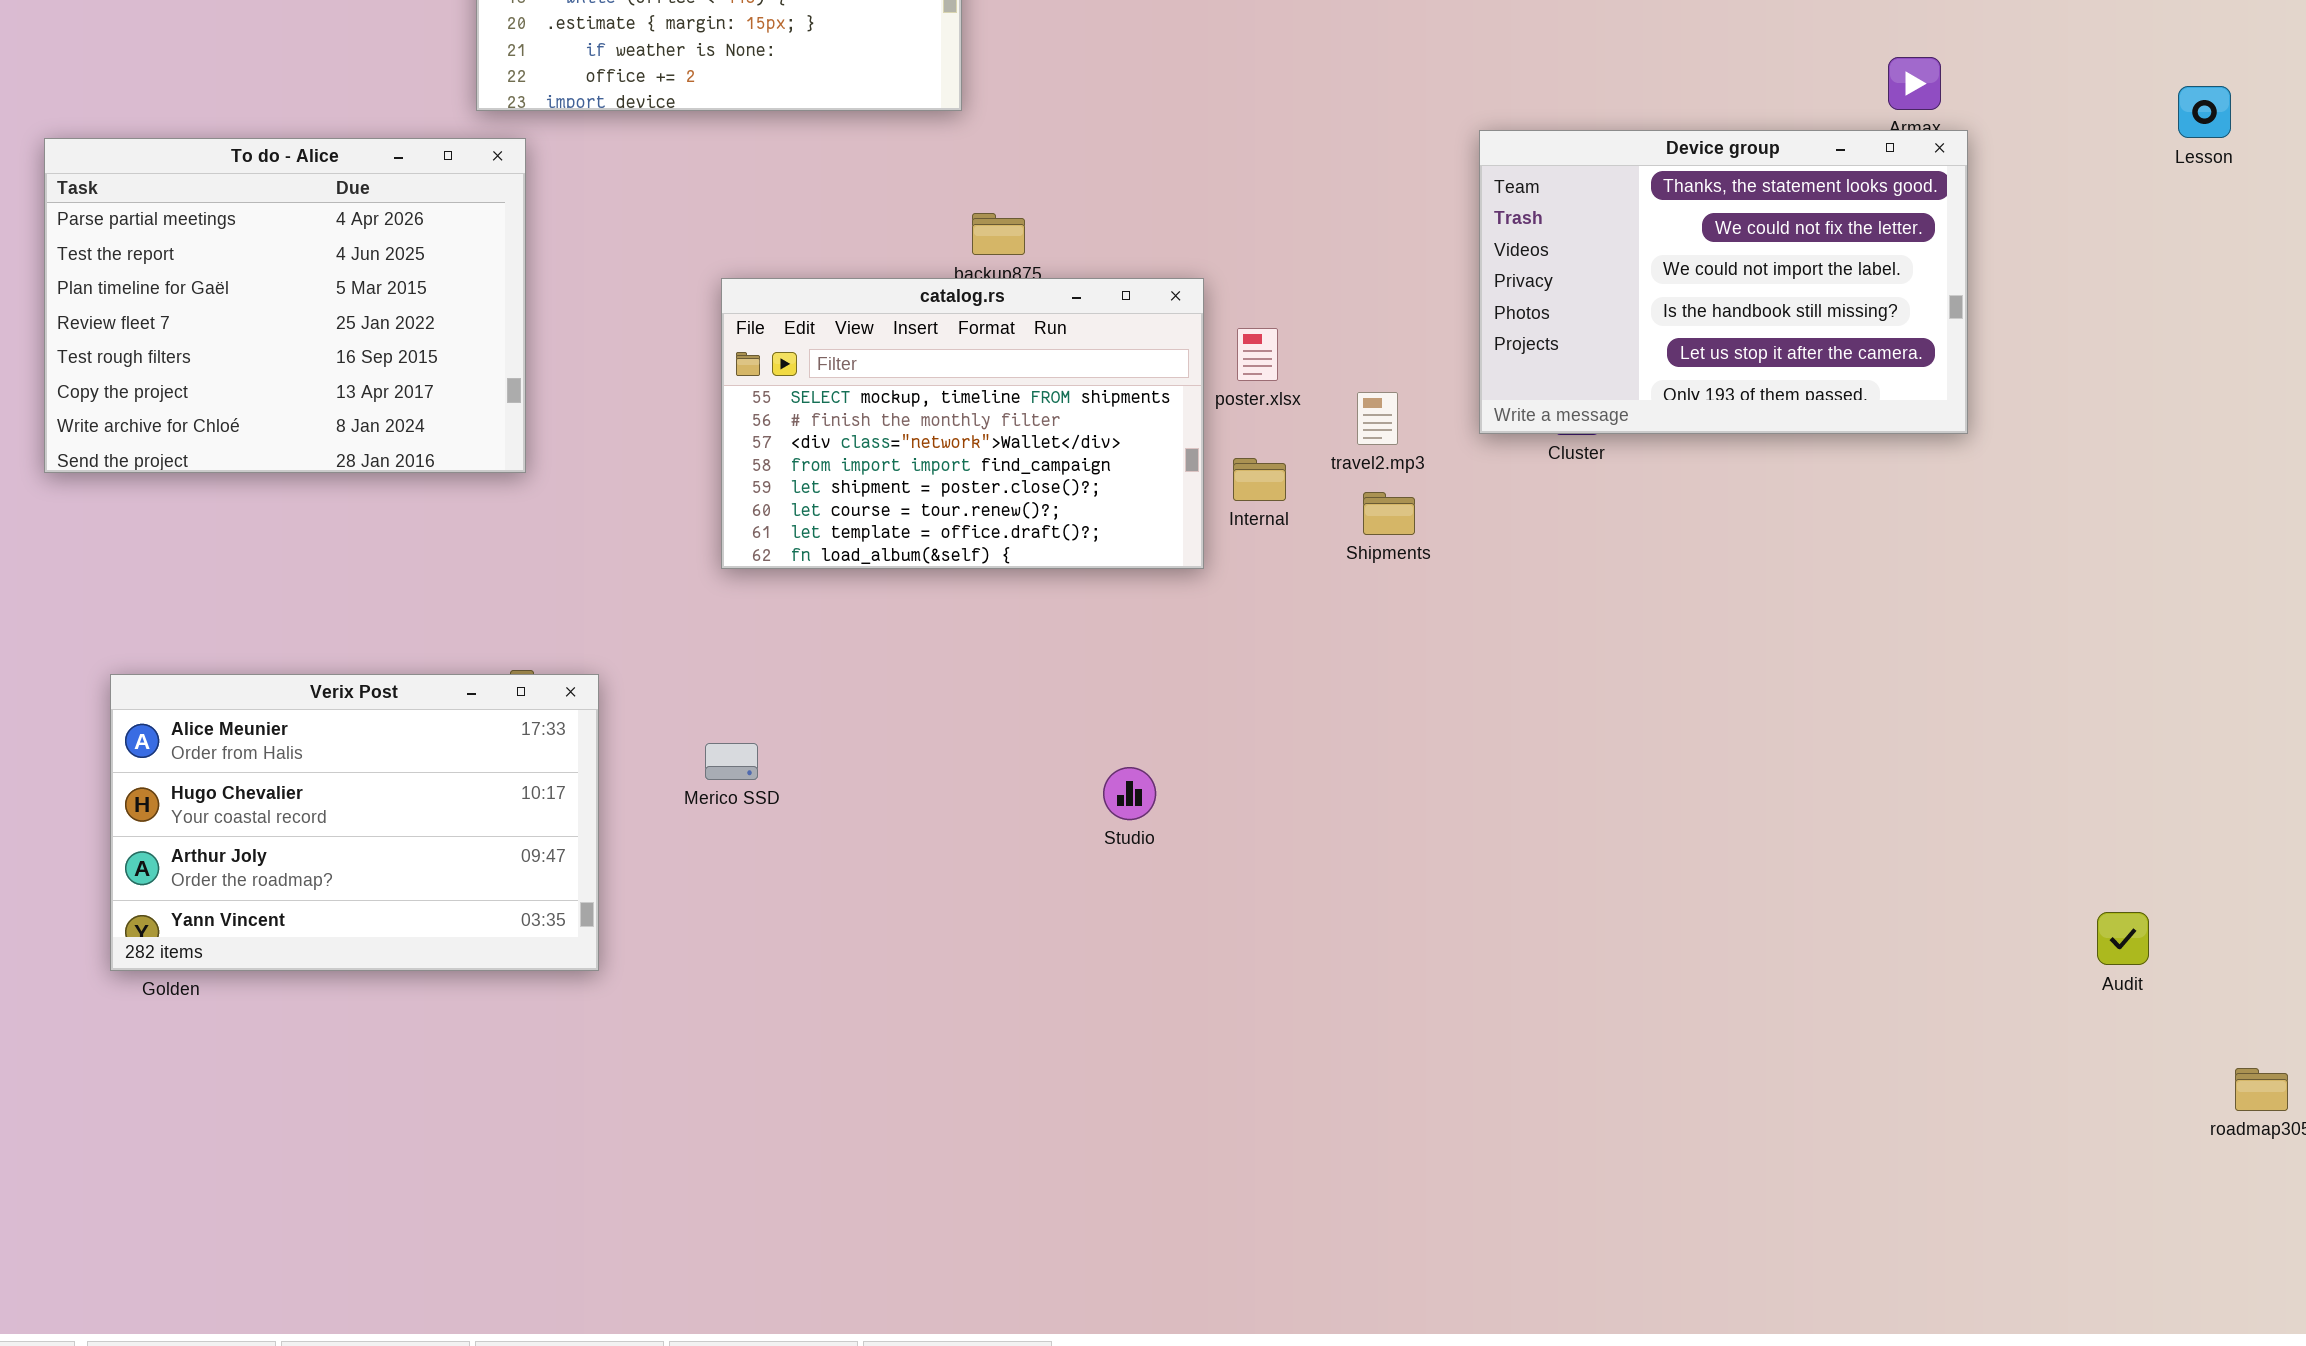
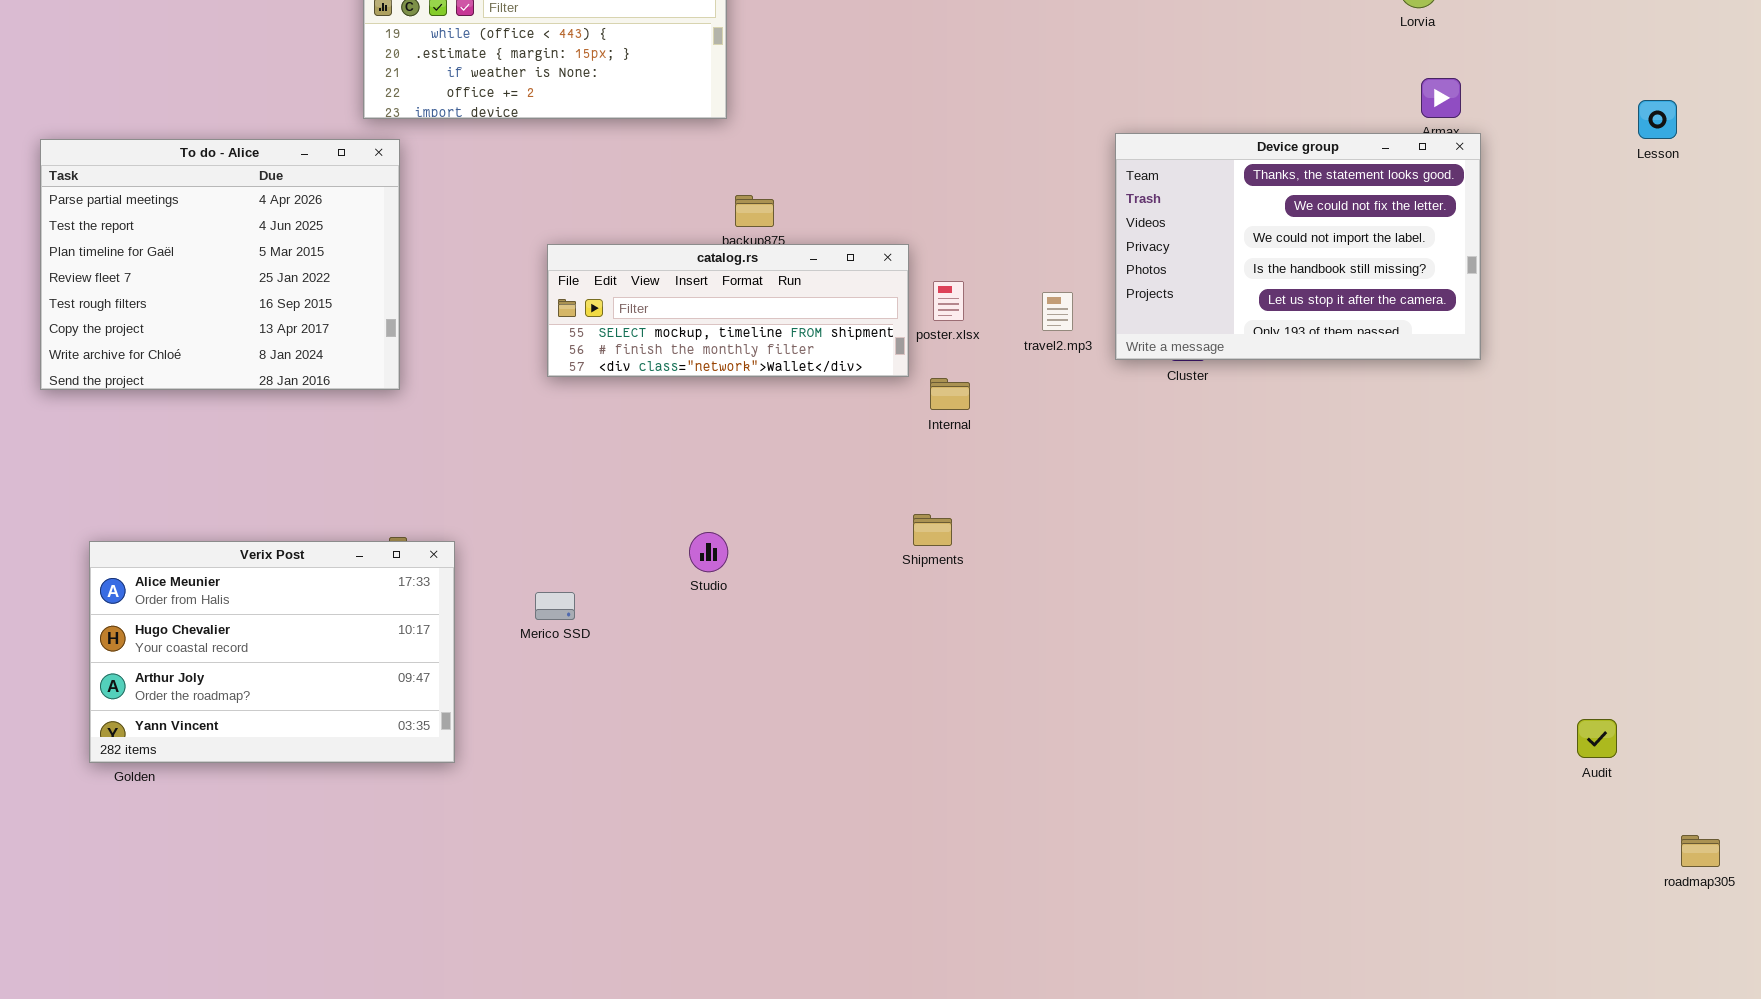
catalog.rs: [721,278,1204,569] -> [547,244,909,377], resized
travel2.mp3: [1357,392,1398,445] -> [1042,292,1073,331], moved
Shipments: [1363,492,1415,535] -> [913,514,952,546], moved
Studio: [1103,767,1156,820] -> [689,532,728,572], moved

